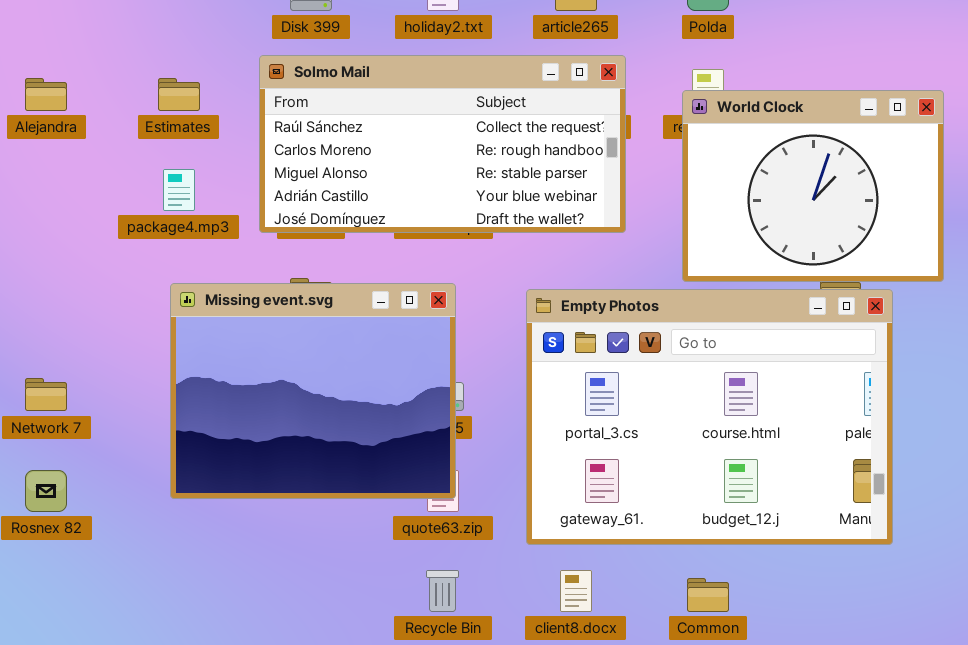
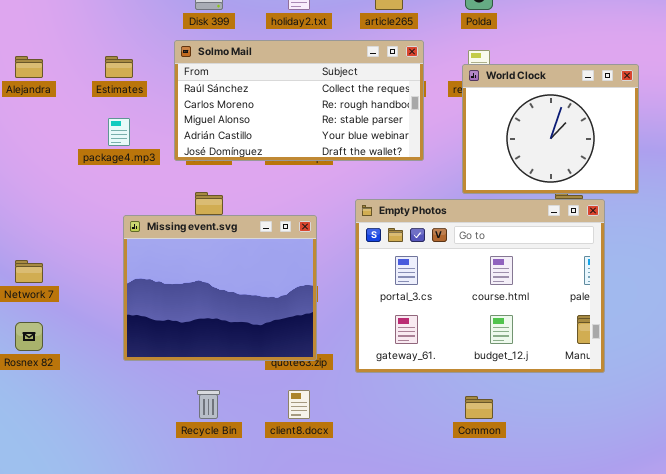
Missing event.svg: [170,283,456,499] -> [123,215,317,361], moved
Recycle Bin: [426,570,459,612] -> [197,390,220,419], moved
client8.docx: [560,570,592,612] -> [288,390,310,419], moved

